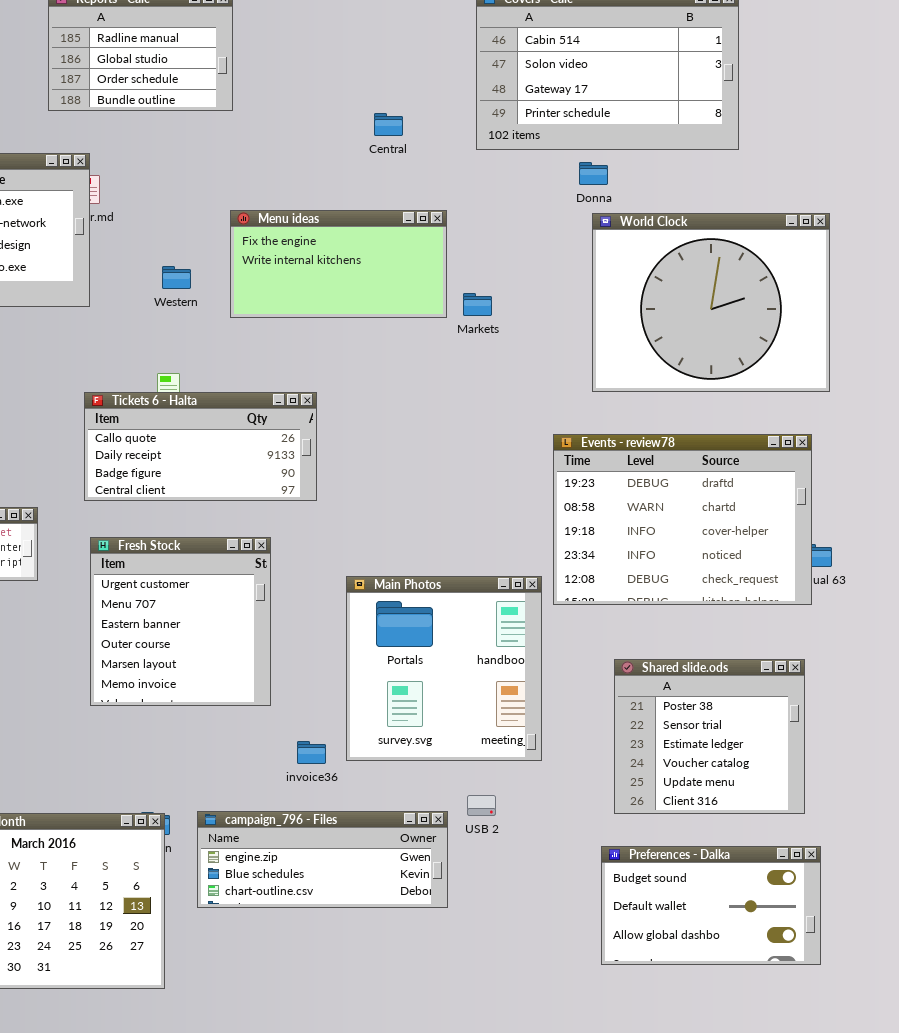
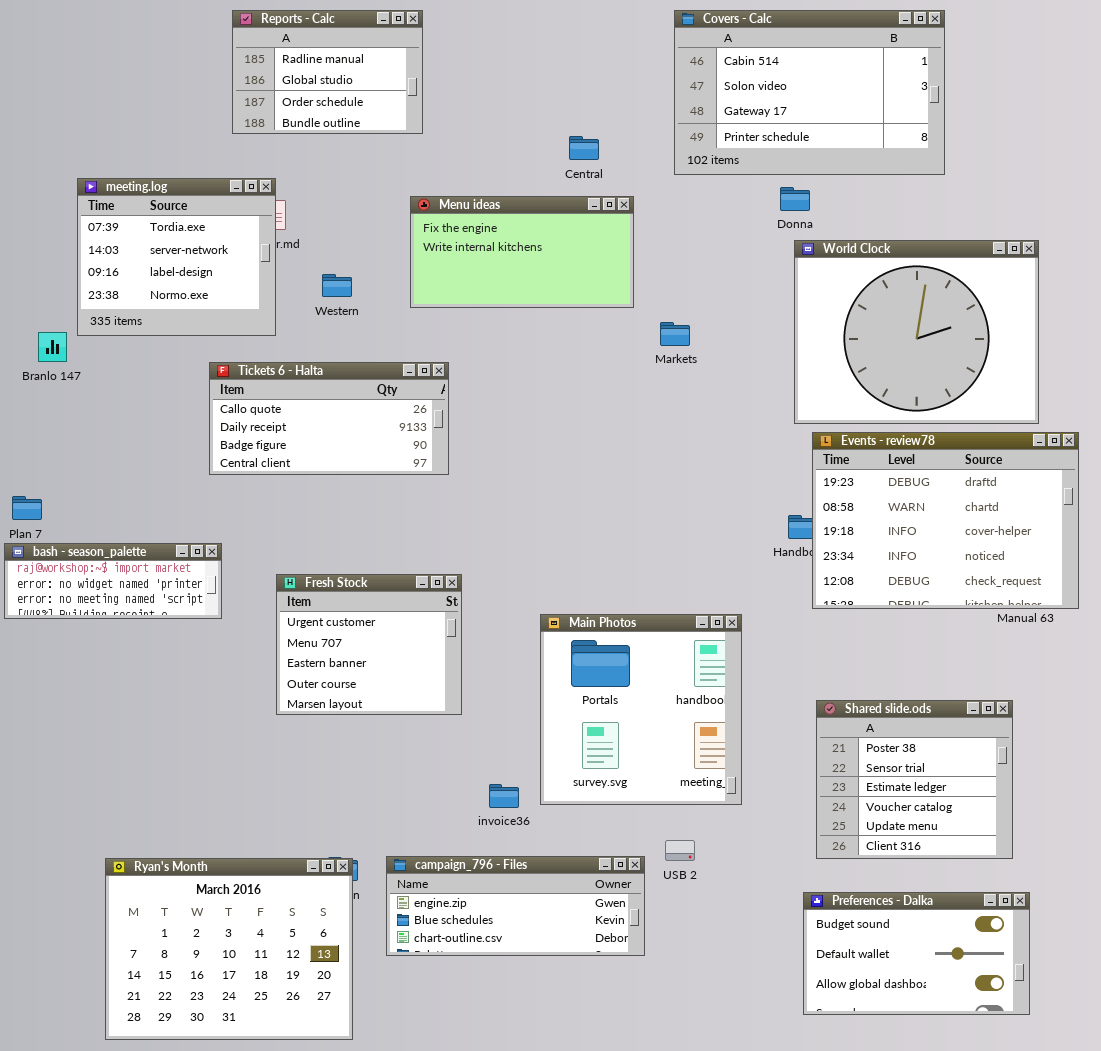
Menu ideas: [230,210,447,318] -> [410,196,634,308], moved
Western: [162,266,191,289] -> [322,274,352,297], moved
Tickets 6 - Halta: [84,392,317,501] -> [209,362,449,475], moved
Events - review78: [553,434,812,605] -> [812,432,1079,609], moved
Fresh Stock: [90,537,271,706] -> [276,574,462,715], resized

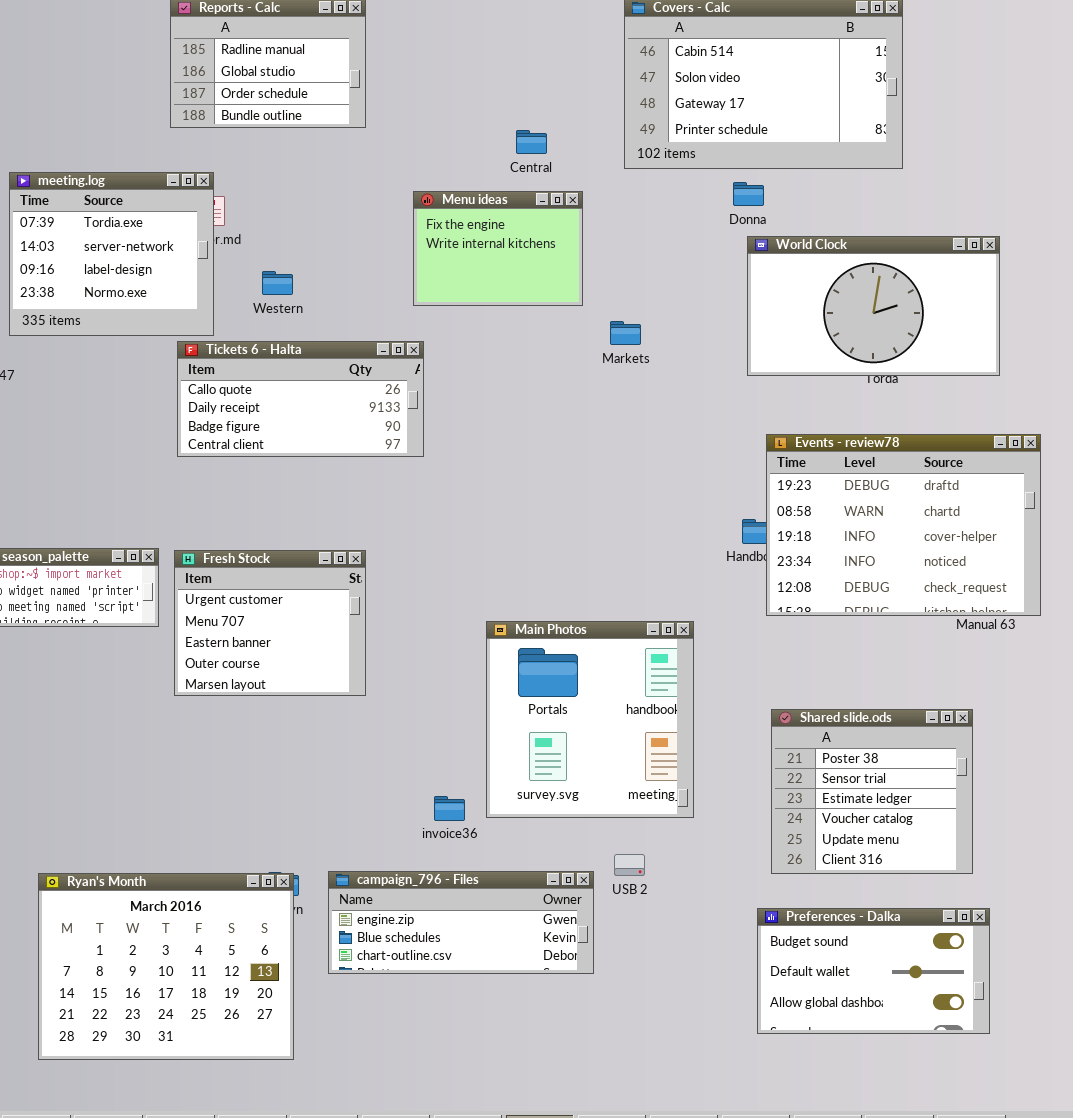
Menu ideas: [410,196,634,308] -> [413,191,583,306], resized
World Clock: [794,240,1039,424] -> [747,236,1000,376], resized
Tickets 6 - Halta: [209,362,449,475] -> [177,341,424,457], moved
Fresh Stock: [276,574,462,715] -> [174,550,366,696], moved

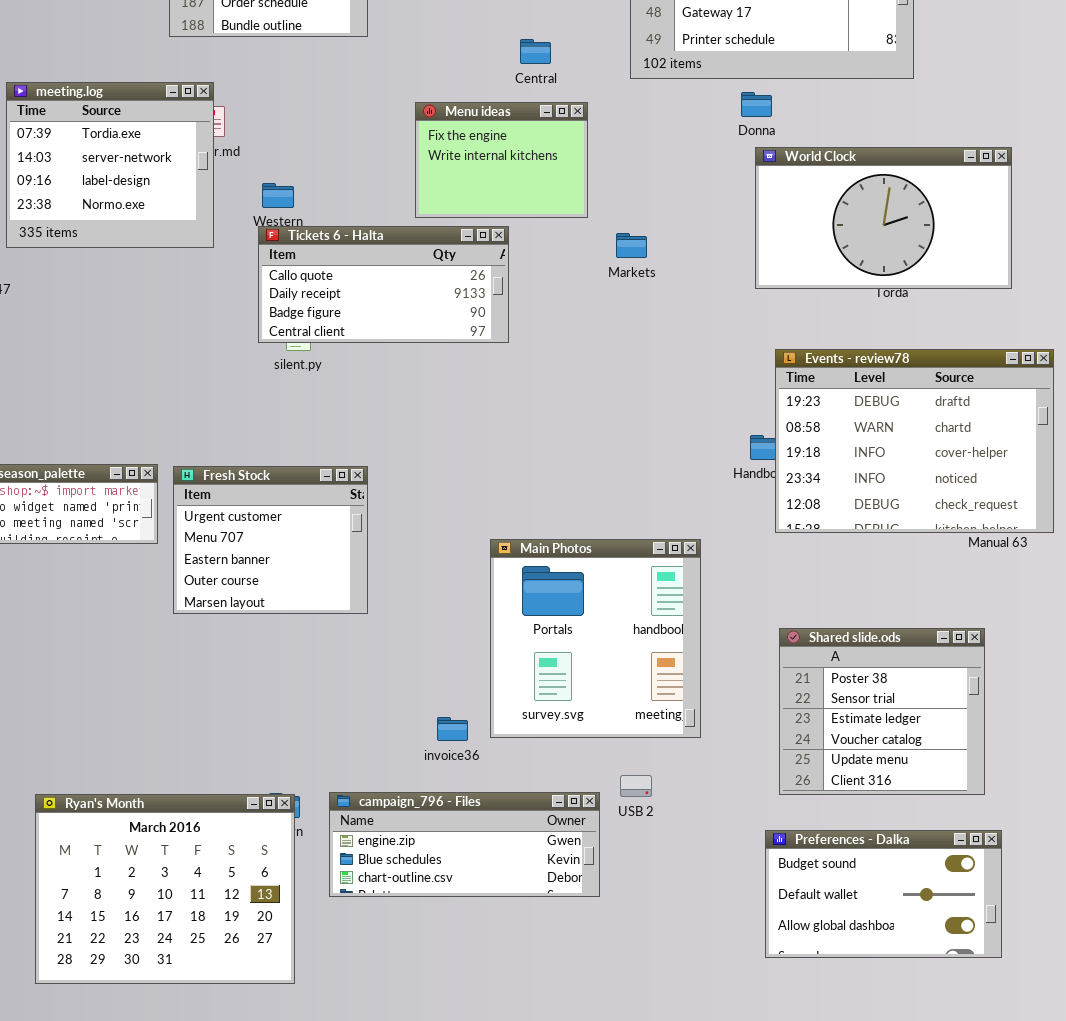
Tickets 6 - Halta: [177,341,424,457] -> [258,226,509,343], moved

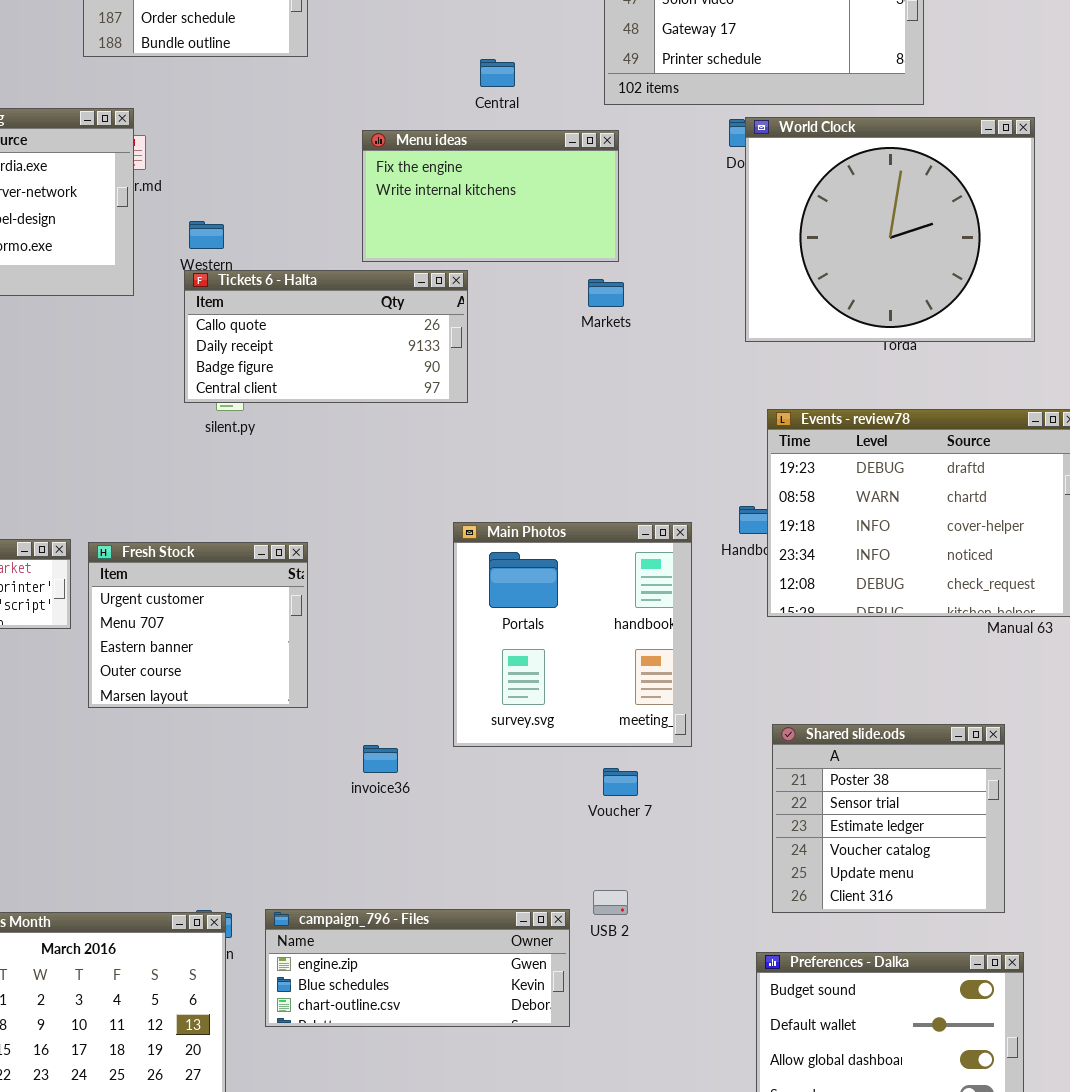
Menu ideas: [415,102,588,218] -> [362,130,619,262], resized
World Clock: [755,147,1012,289] -> [745,117,1035,342], resized
Main Photos: [490,539,701,738] -> [453,522,692,747], moved
invoice36: [437,717,468,741] -> [363,745,398,773], moved

